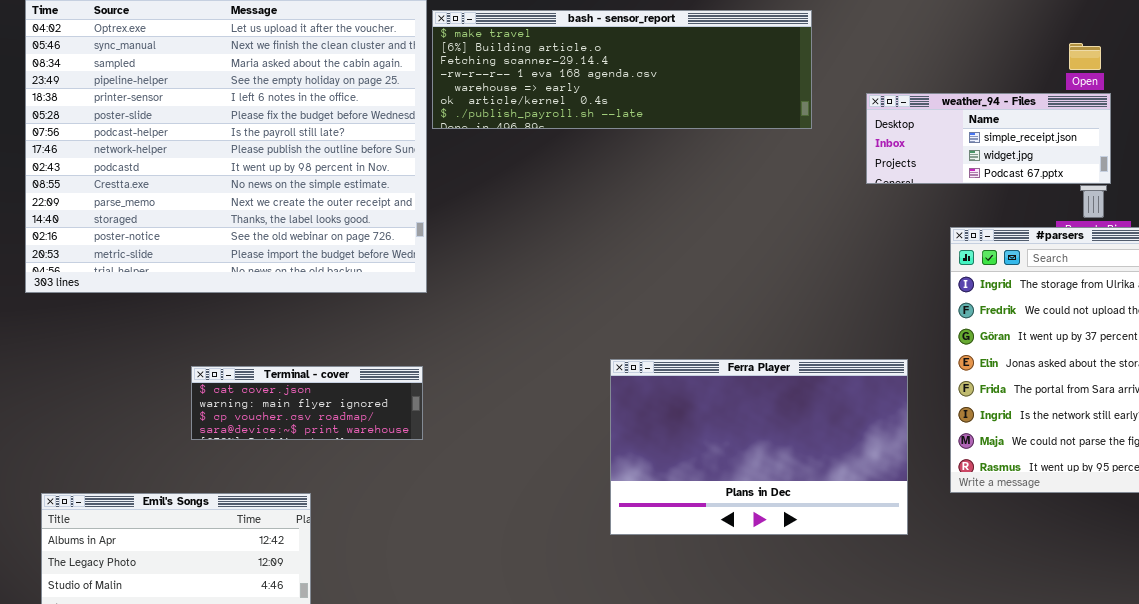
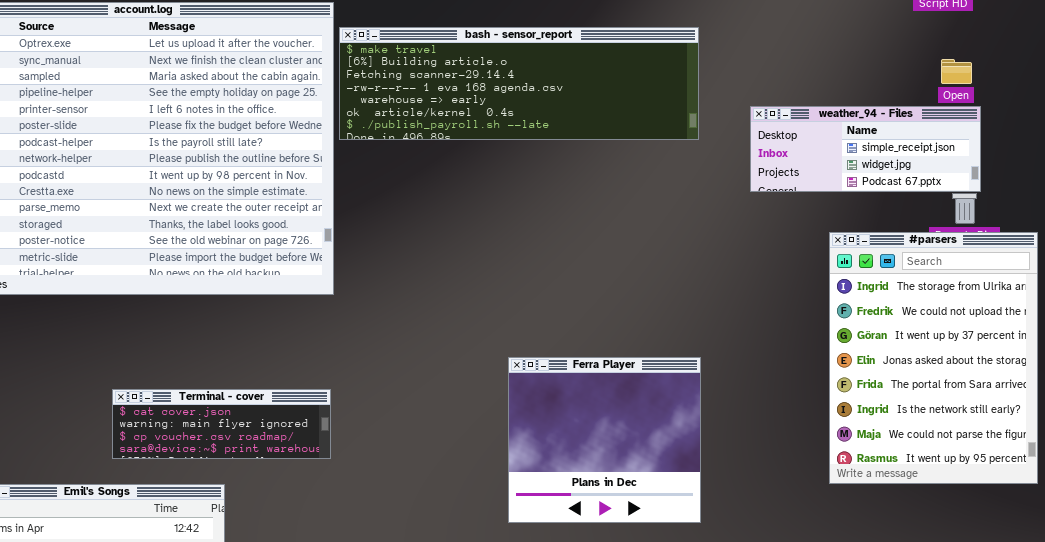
Ferra Player: [610,359,908,535] -> [508,357,701,523], resized
Terminal - cover: [191,366,423,440] -> [112,389,331,459], moved

